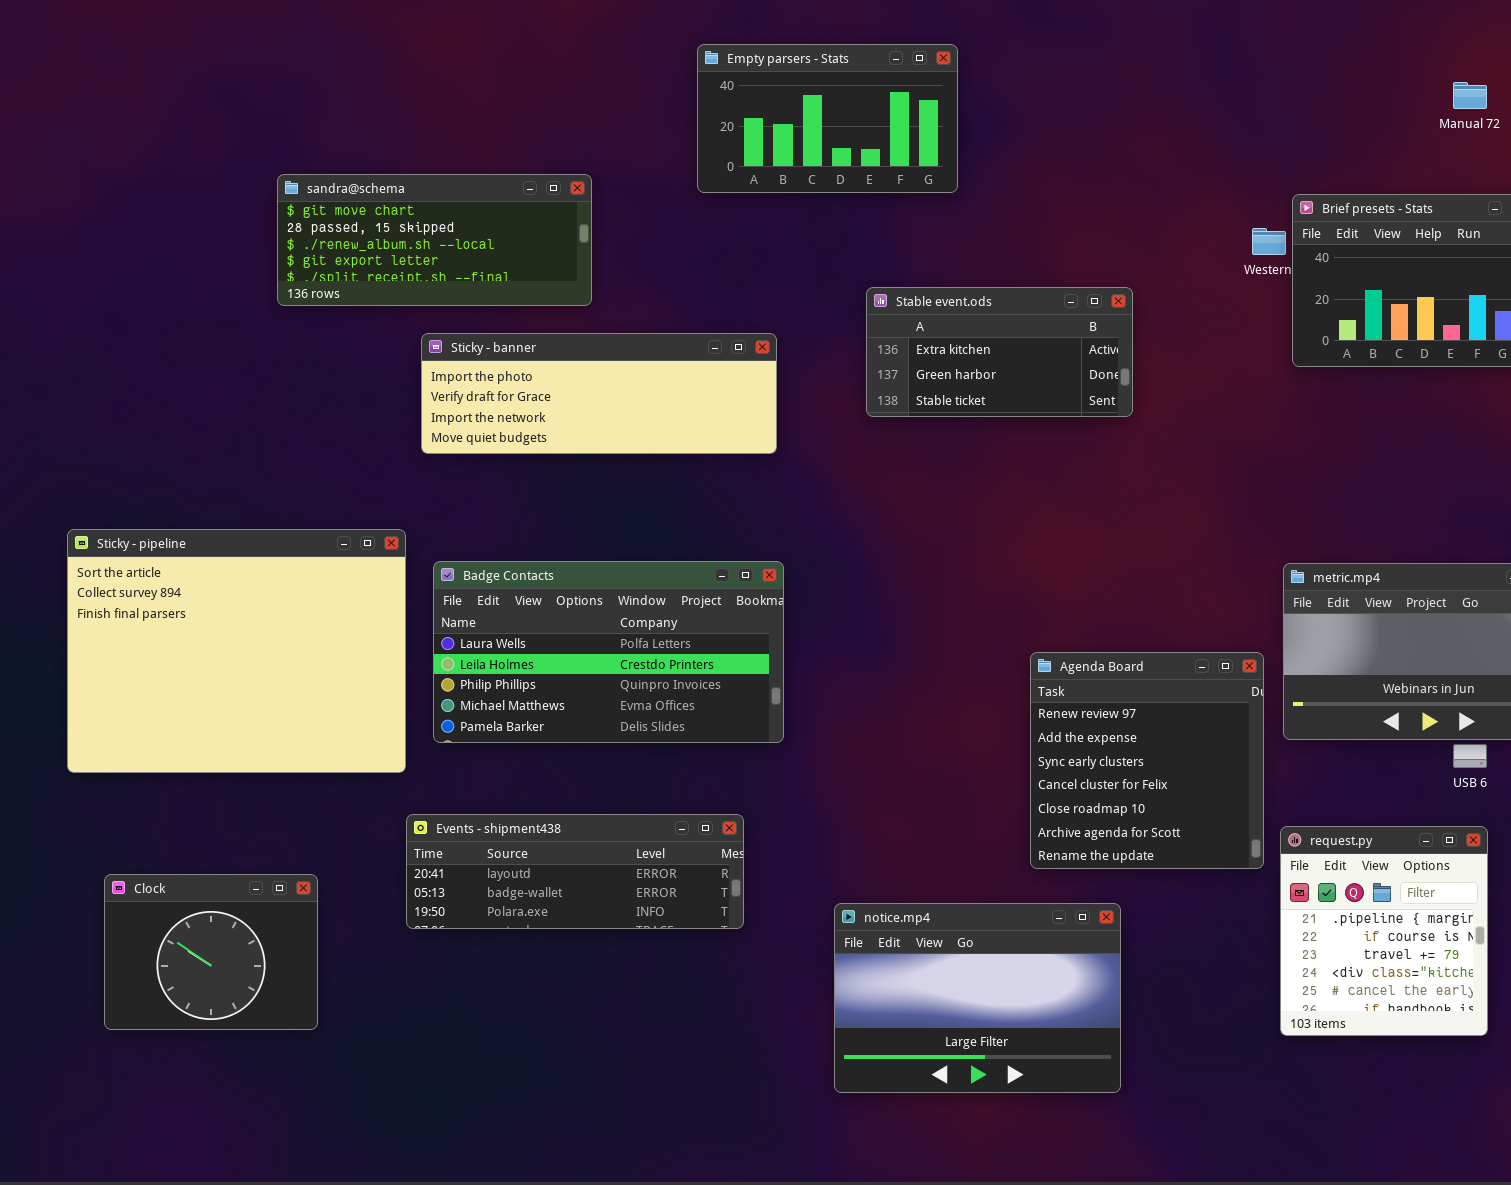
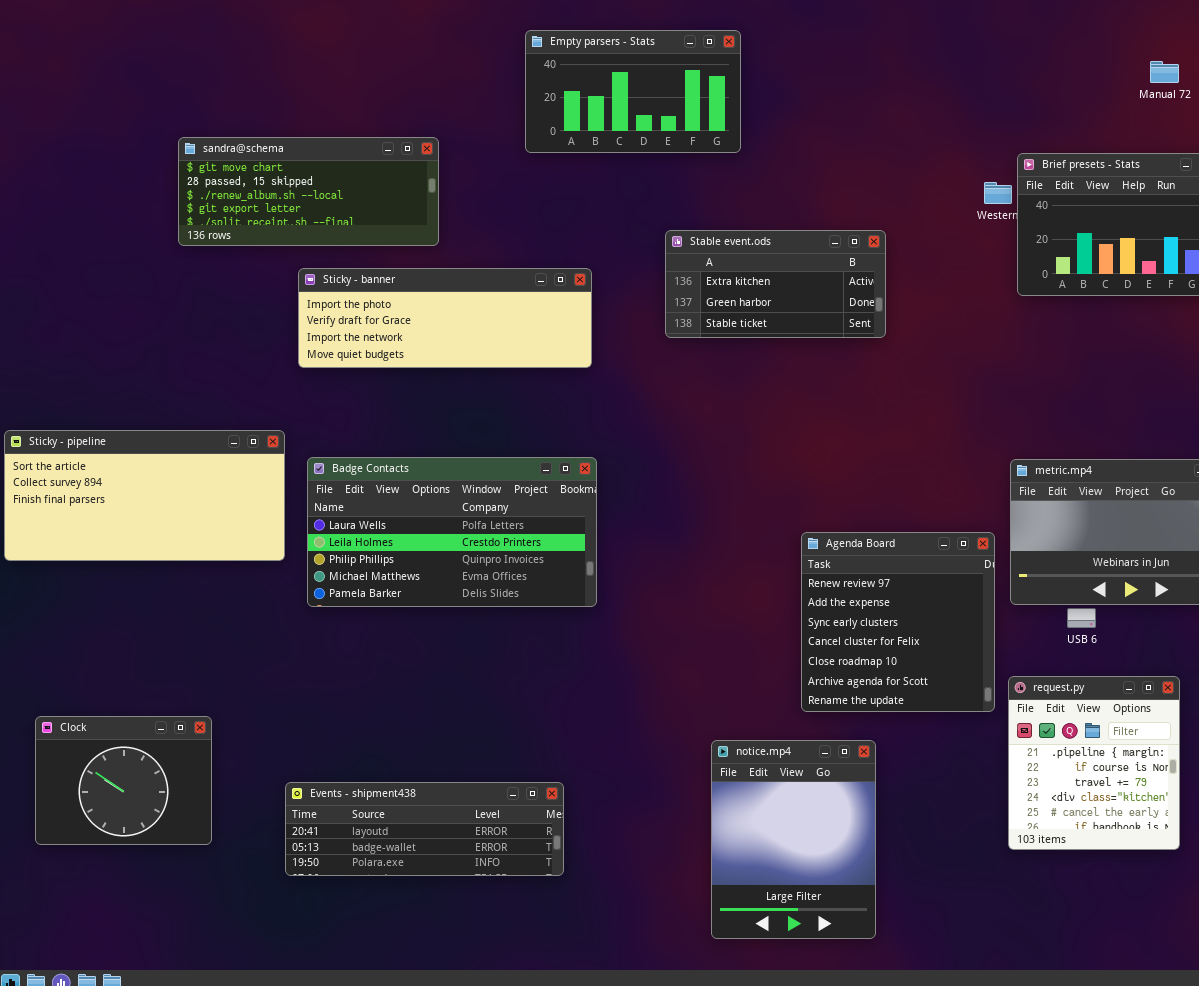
Sticky - pipeline: [67,529,406,773] -> [4,430,285,561], resized
USB 6: [1453,744,1487,768] -> [1067,608,1096,628], moved
Events - shipment438: [406,814,744,929] -> [285,782,564,876], moved
notice.mp4: [834,903,1121,1093] -> [711,740,876,939], resized

